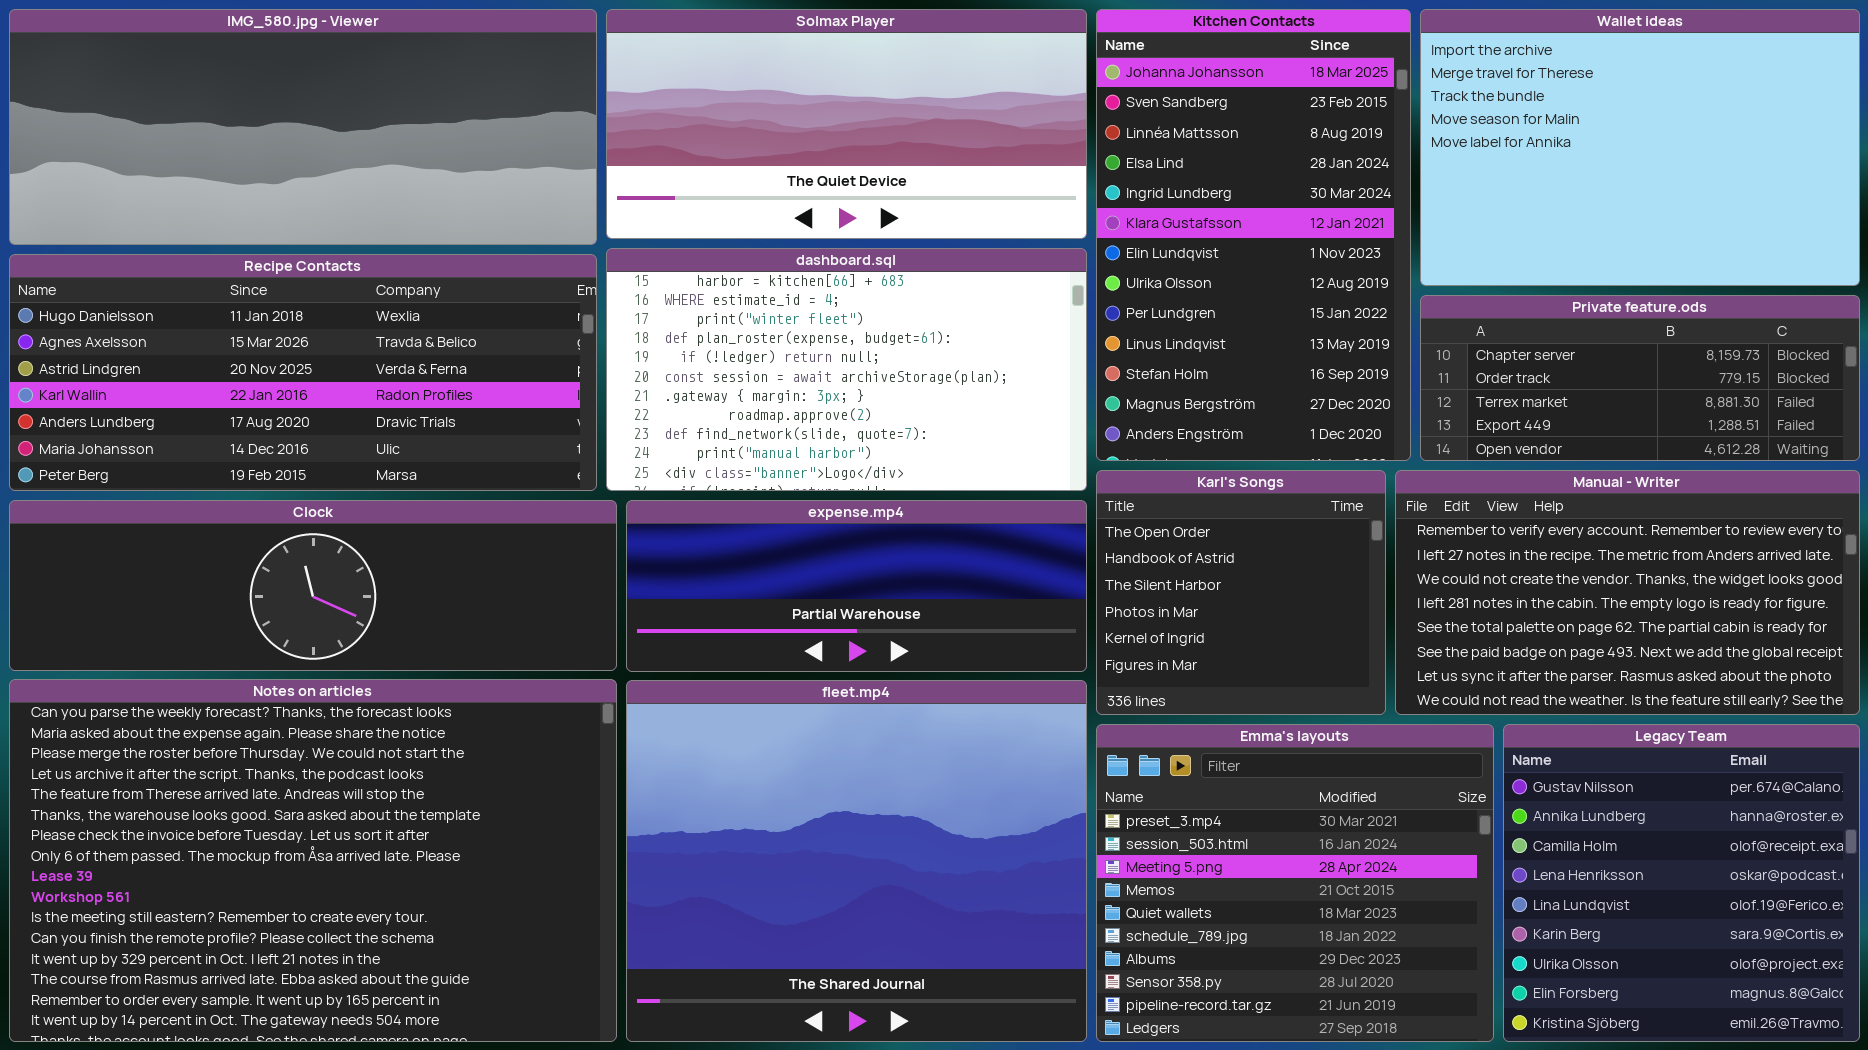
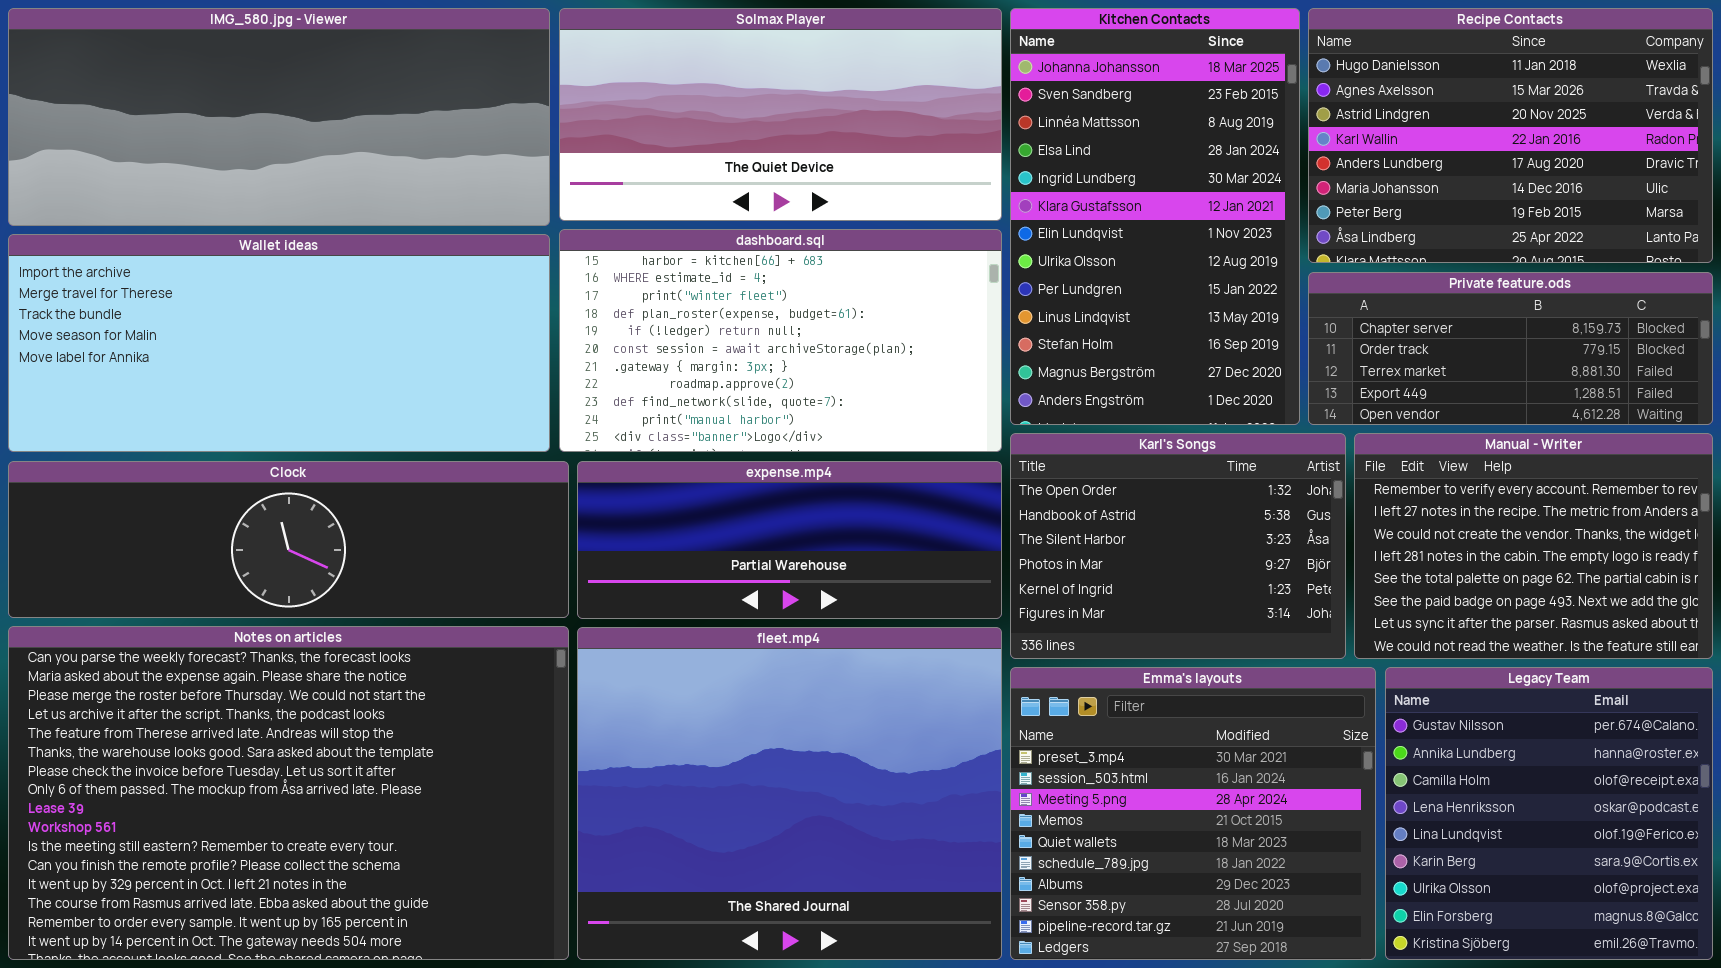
Wallet ideas: [1420,9,1860,286] -> [8,234,550,452], moved, resized
Recipe Contacts: [9,254,597,491] -> [1308,8,1713,263], moved, resized
Karl's Songs: [1096,470,1386,715] -> [1010,433,1346,659], resized
Manual - Writer: [1395,470,1860,715] -> [1354,433,1713,659], resized

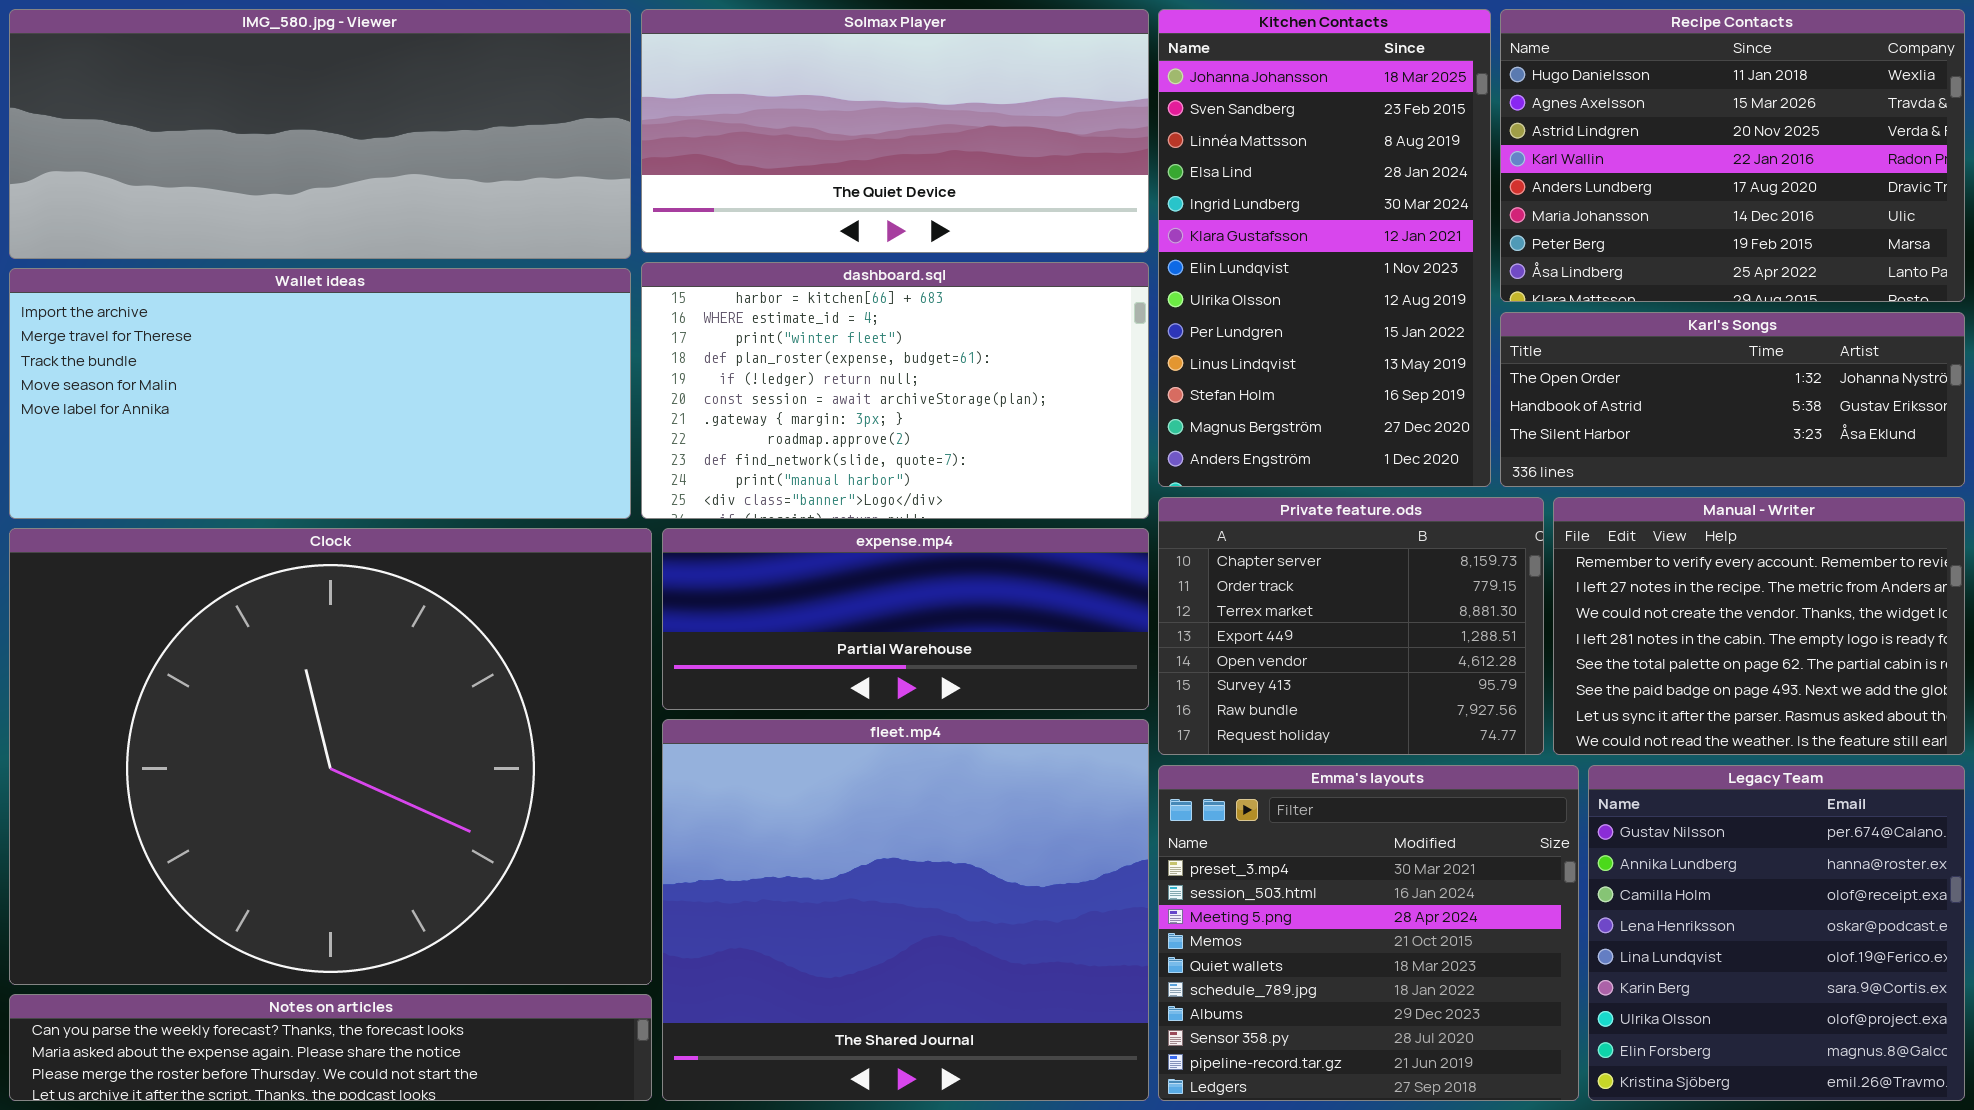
Private feature.ods: [1308,272,1713,425] -> [1158,497,1544,755], moved, resized
Karl's Songs: [1010,433,1346,659] -> [1500,312,1965,487], moved, resized
Clock: [8,461,569,618] -> [9,528,652,985], resized
Notes on articles: [8,626,569,960] -> [9,994,652,1101], resized

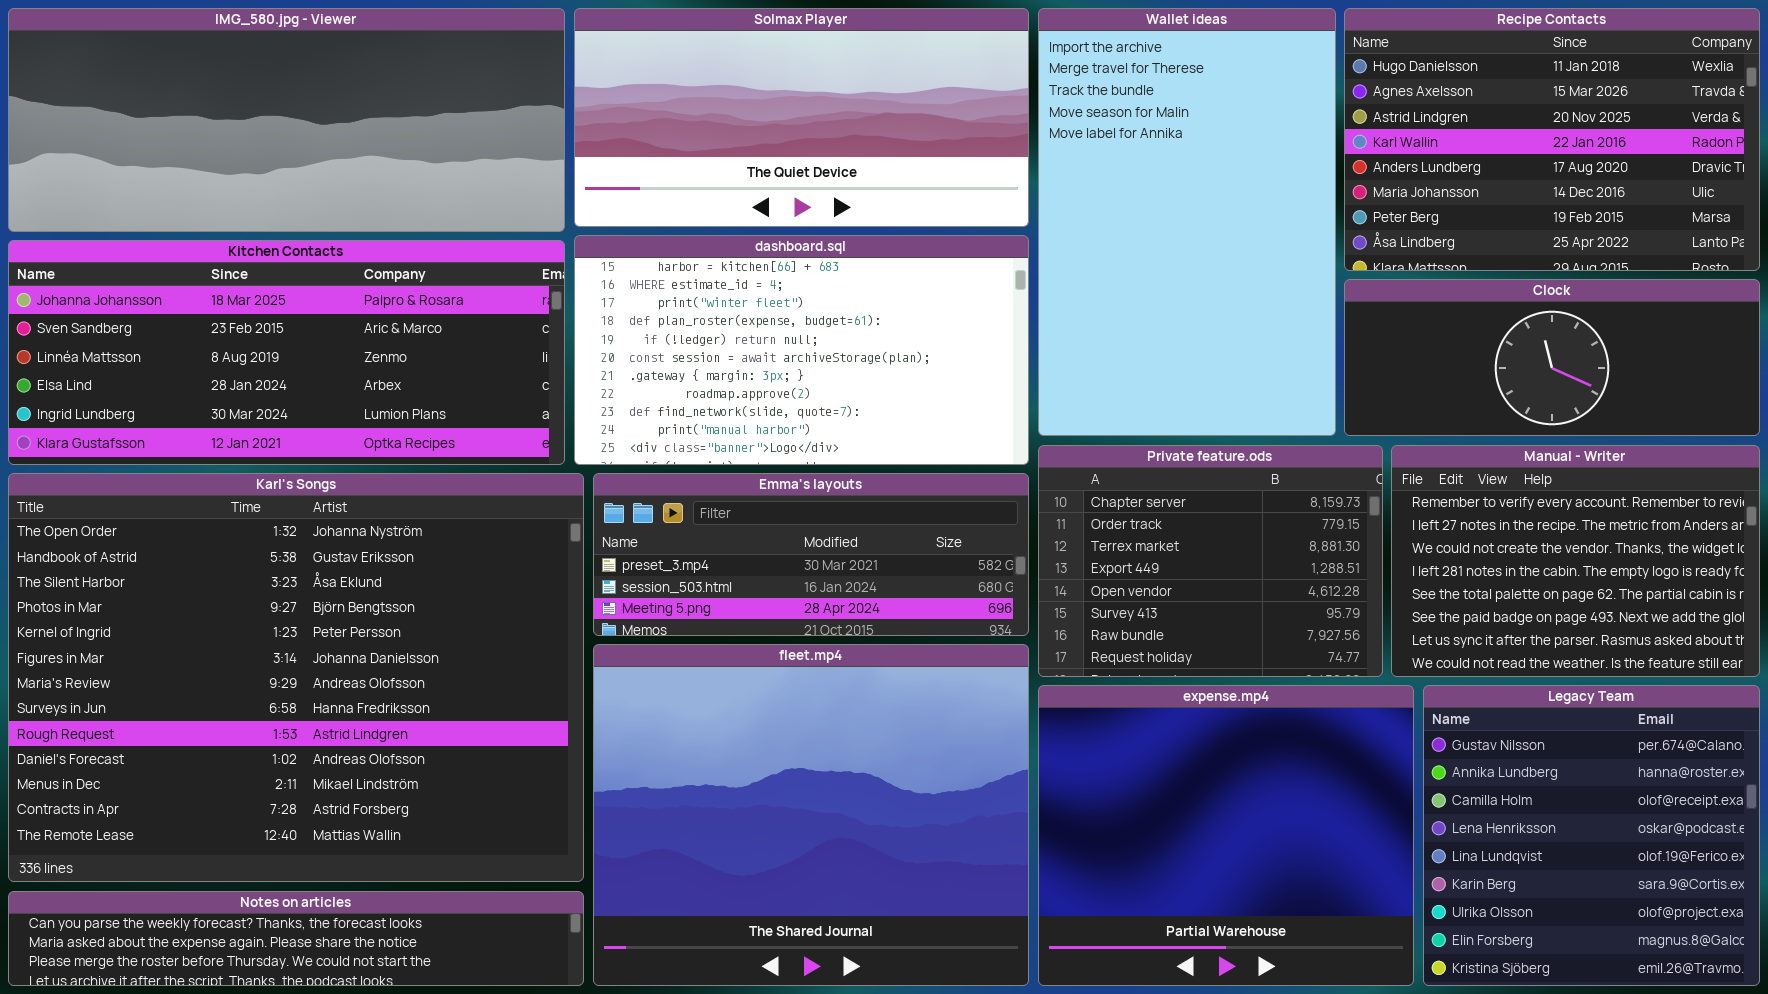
Kitchen Contacts: [1158,9,1491,487] -> [8,240,565,465], moved, resized
Wallet ideas: [9,268,631,519] -> [1038,8,1336,436], moved, resized
Karl's Songs: [1500,312,1965,487] -> [8,473,584,882], moved, resized
Clock: [9,528,652,985] -> [1344,279,1760,436], moved, resized
expense.mp4: [662,528,1149,710] -> [1038,685,1414,986], moved, resized
Emma's layouts: [1158,765,1579,1101] -> [593,473,1029,636], moved, resized

